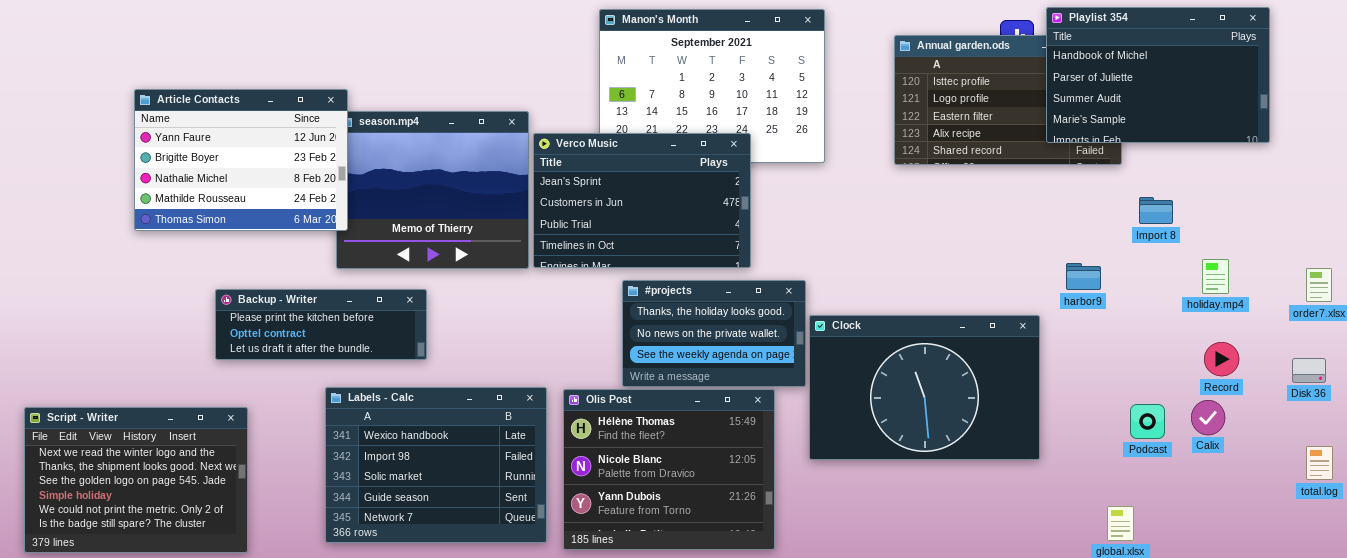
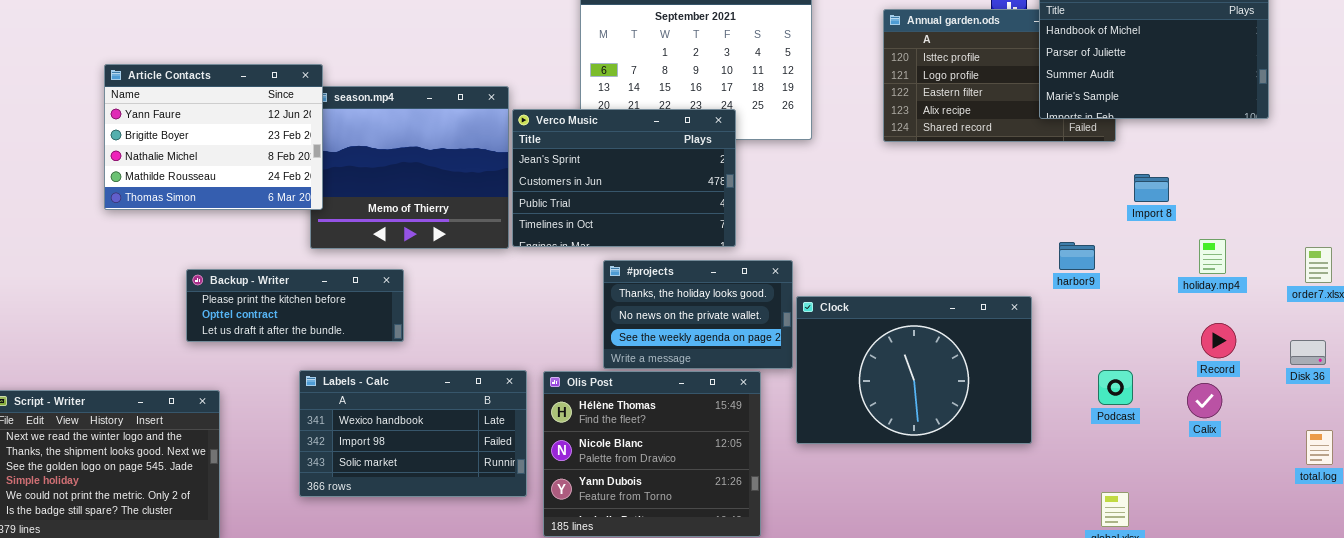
Labels - Calc: [325,387,547,543] -> [299,370,527,497], resized
Podcast: [1130,404,1165,439] -> [1098,370,1133,405], moved

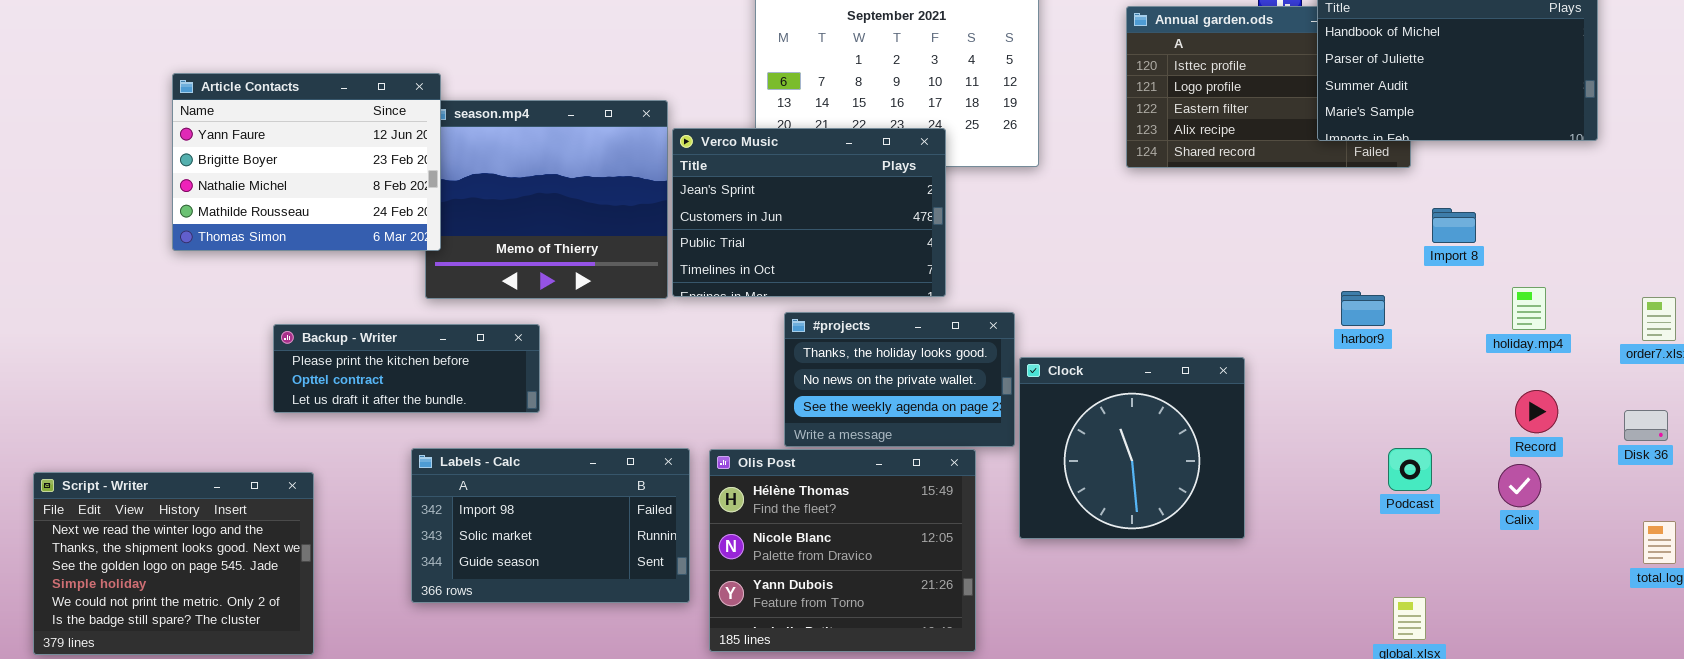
Clock: [796,296,1032,444] -> [1019,357,1245,539], resized
Labels - Calc: [299,370,527,497] -> [411,448,690,603], scrolled down 1 row

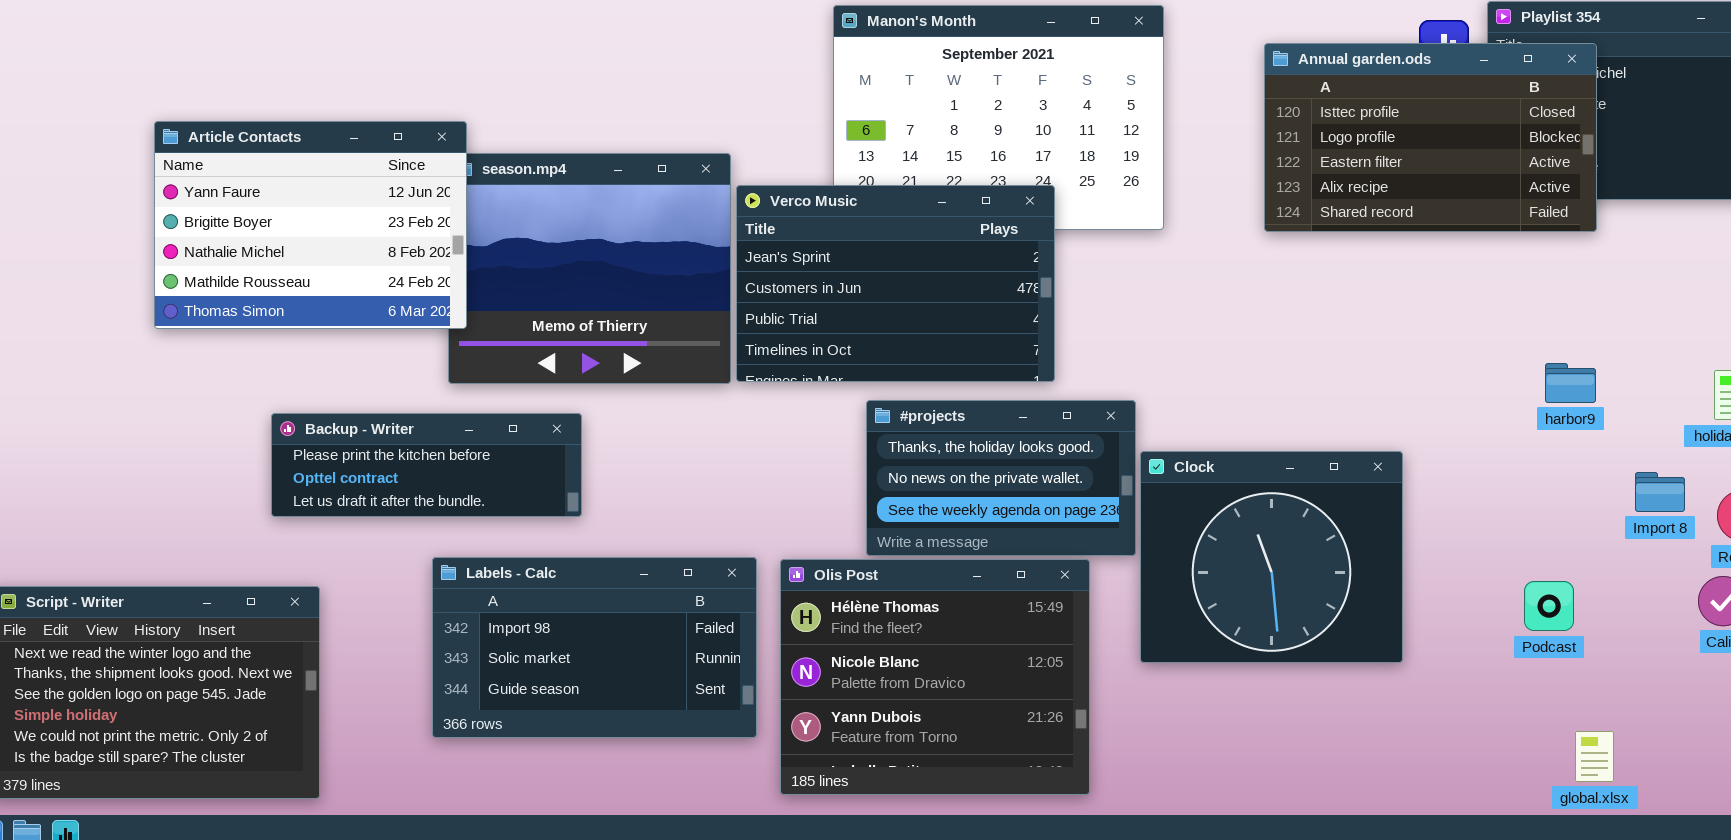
Annual garden.ods: [1126,6,1411,168] -> [1264,43,1597,232], raised
Import 8: [1432,208,1476,243] -> [1635,472,1685,512], moved
harbor9: [1341,291,1385,326] -> [1545,363,1596,403], moved
Podcast: [1388,448,1432,491] -> [1524,581,1574,631], moved

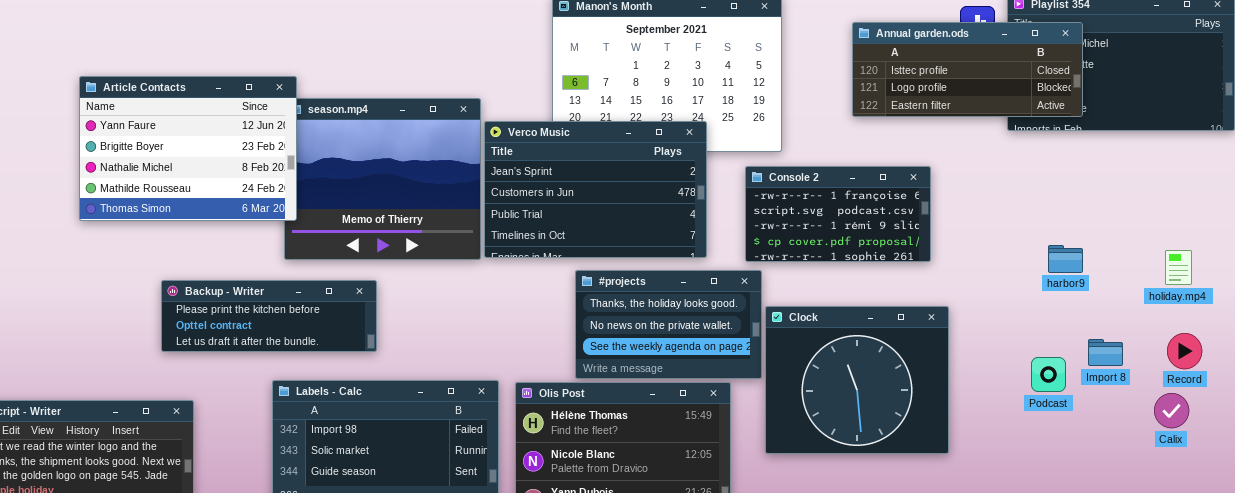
Annual garden.ods: [1264,43,1597,232] -> [852,22,1083,117], resized
Console 2: none -> [745,166,931,262], opened
Import 8: [1635,472,1685,512] -> [1088,339,1123,366], moved
Podcast: [1524,581,1574,631] -> [1031,357,1066,392], moved

